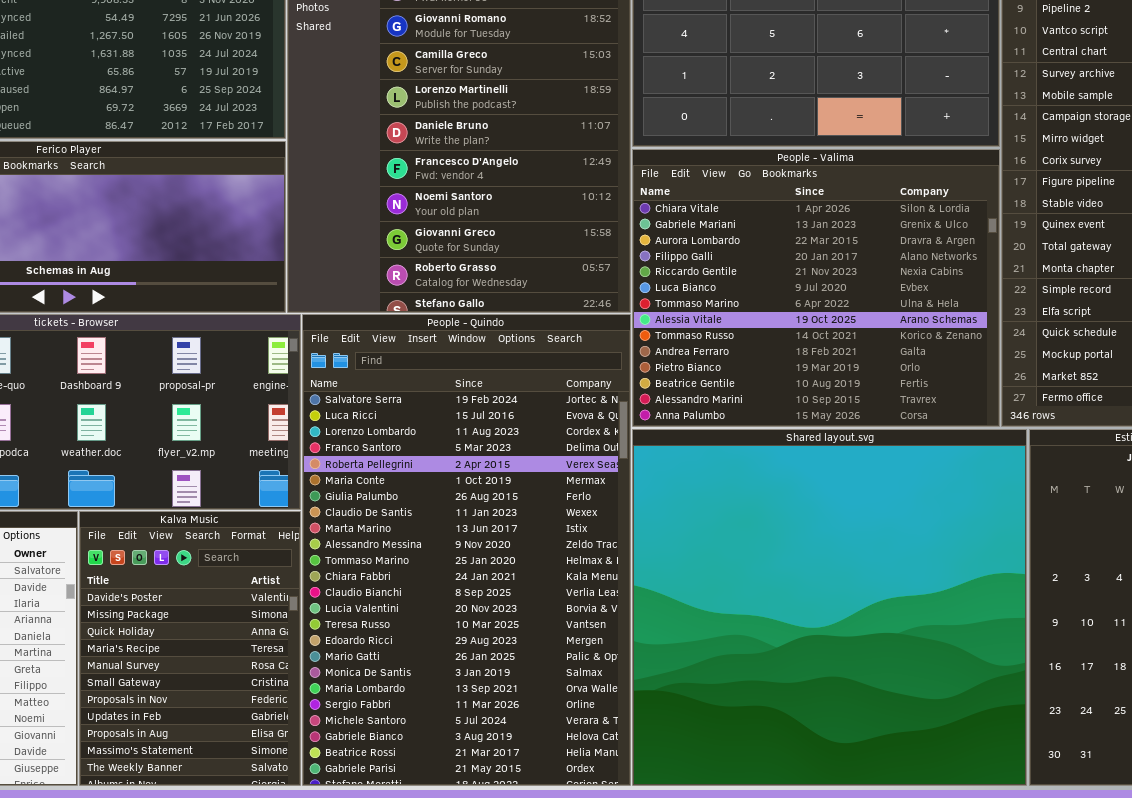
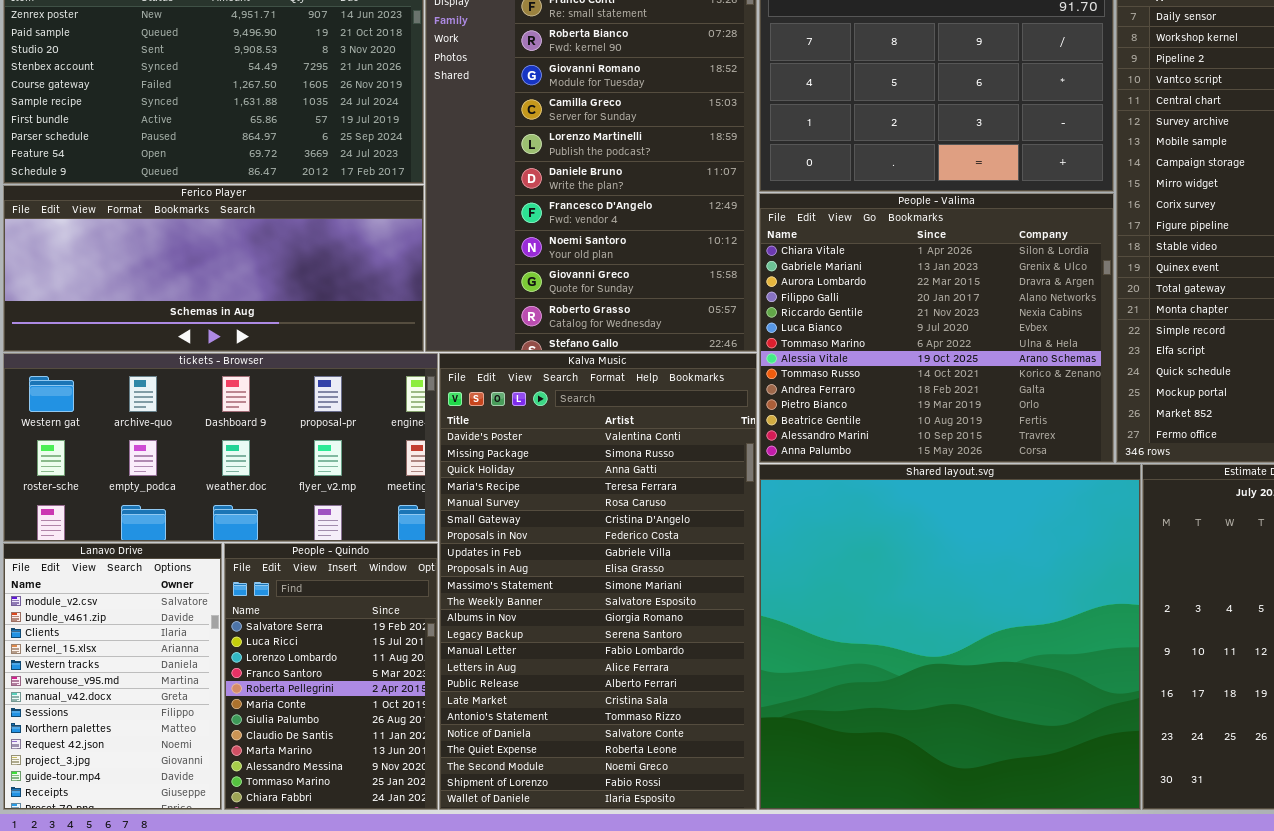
People - Quindo: [302,314,631,786] -> [224,543,438,810], moved, resized
Kalva Music: [79,511,301,786] -> [439,353,757,810], moved, resized

